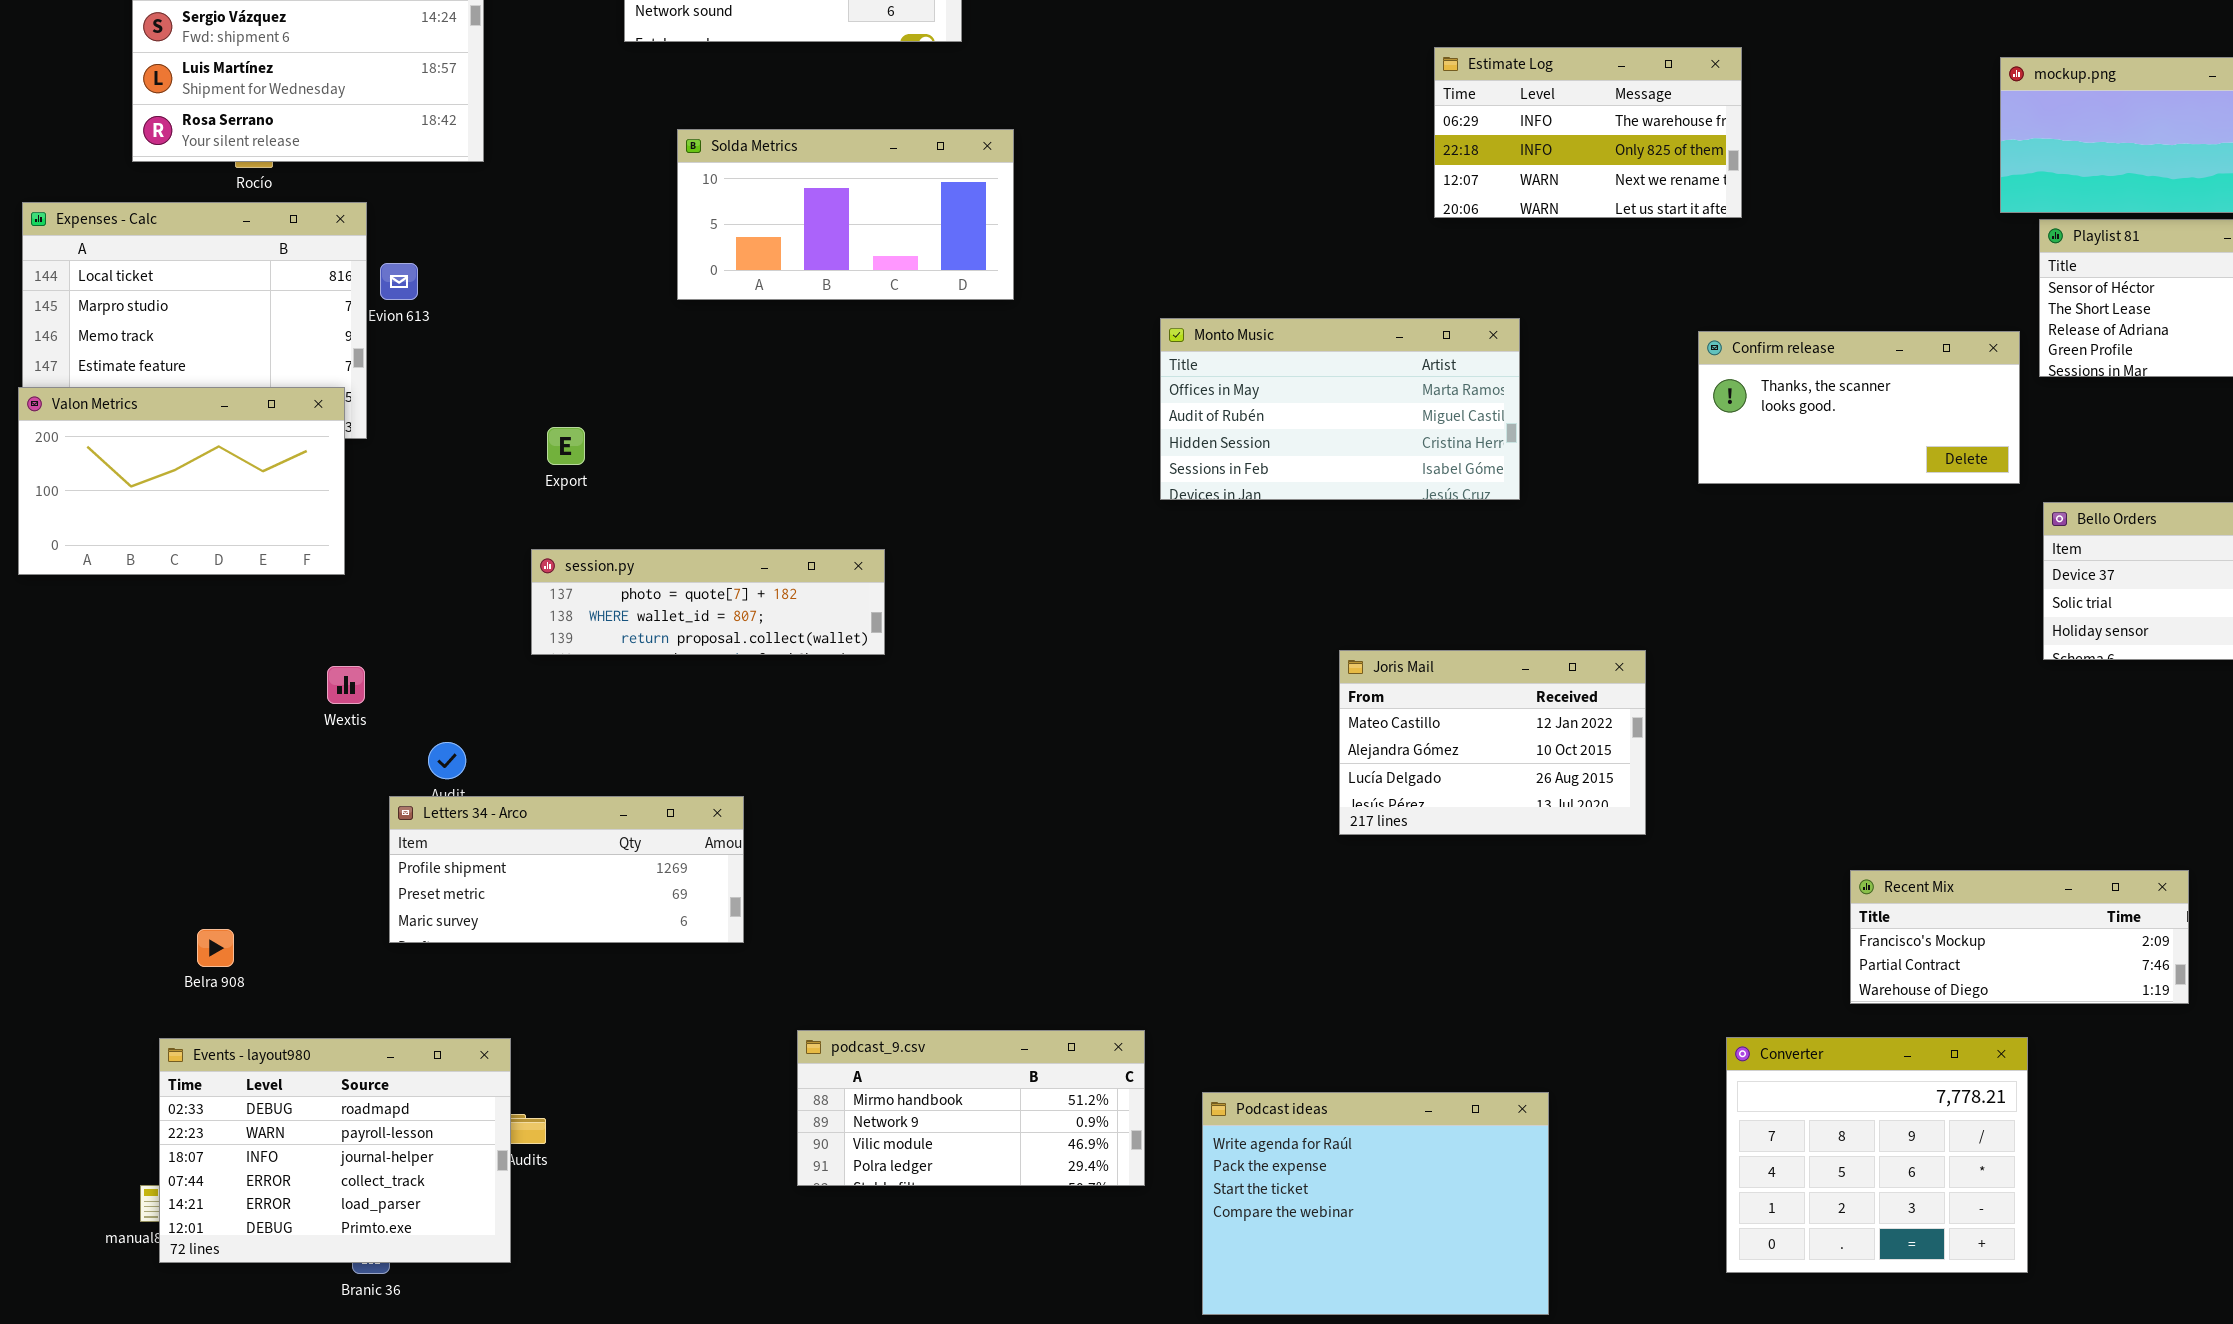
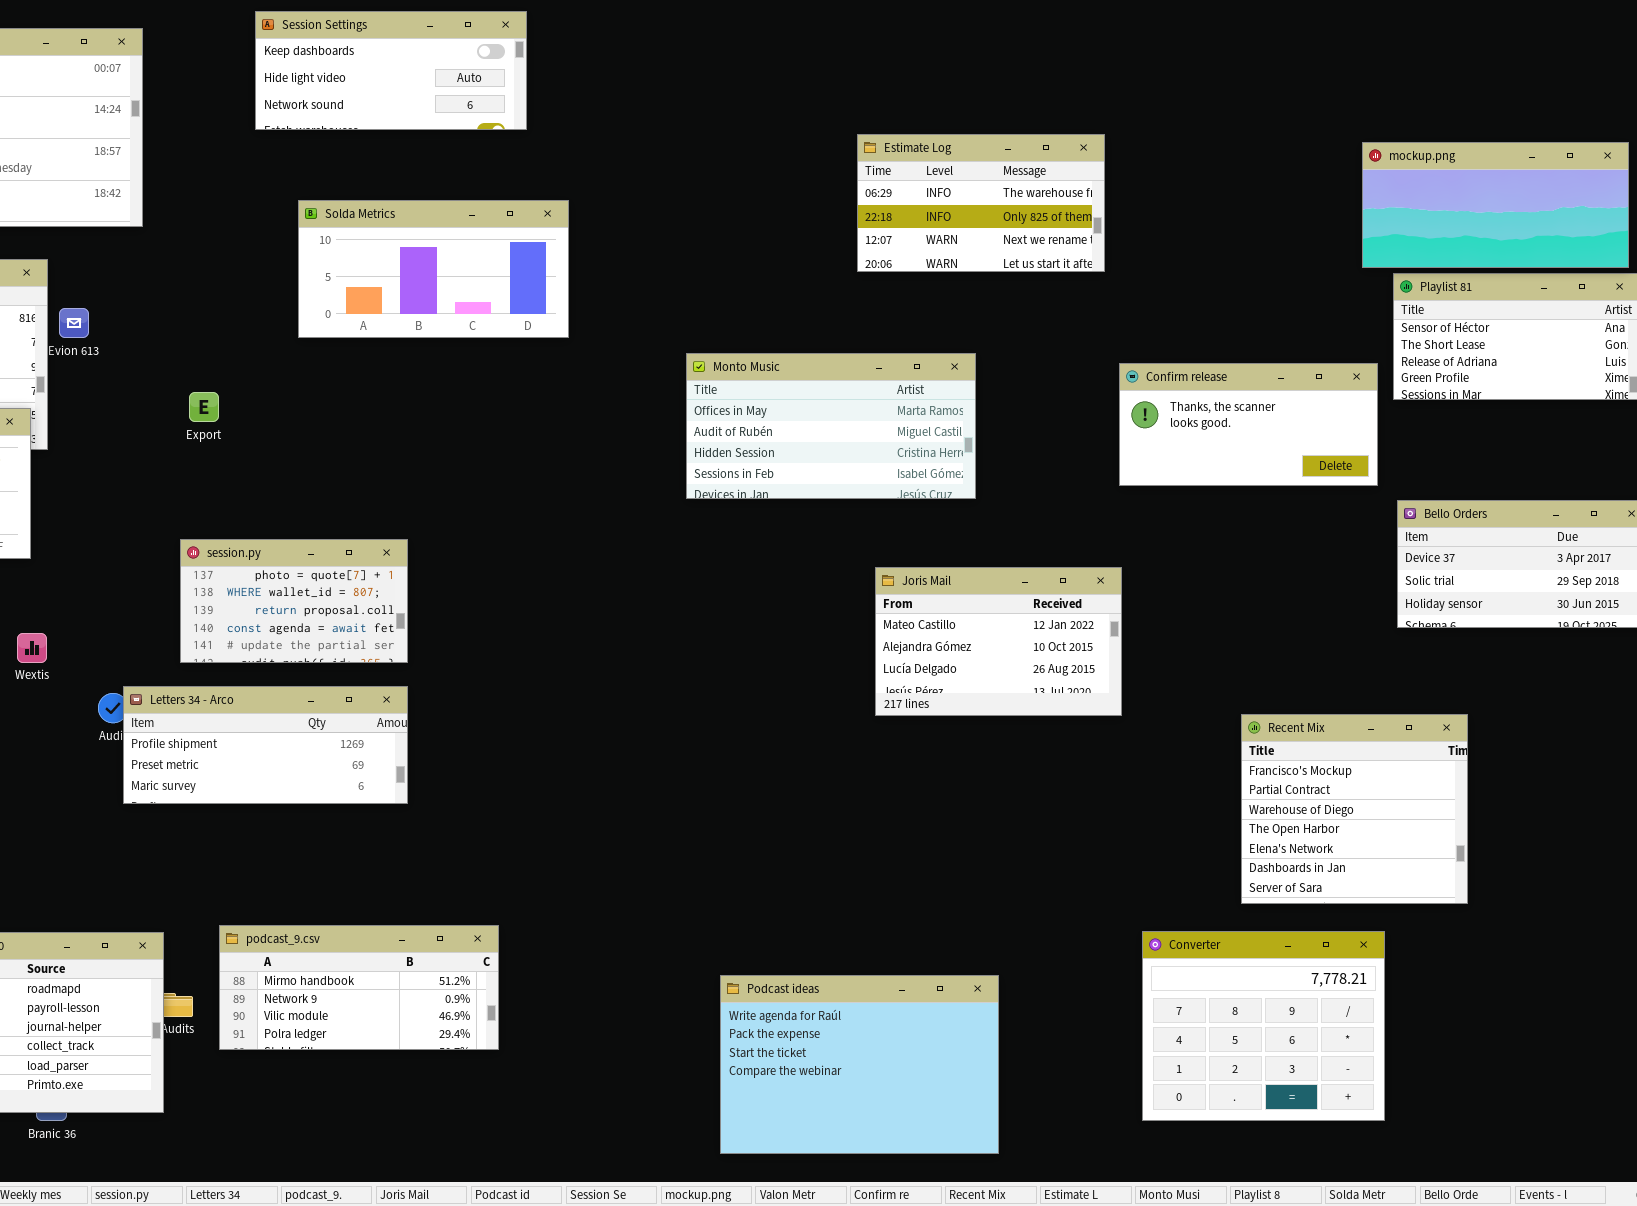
Estimate Log: [1434,47,1742,218] -> [857,134,1105,272], moved
Export: [547,427,585,465] -> [189,392,219,422], moved
session.py: [531,549,885,655] -> [180,539,408,663], resized
Joris Mail: [1339,650,1646,835] -> [875,567,1122,716], moved
Letters 34 - Arco: [389,796,744,943] -> [123,686,408,804], moved
Recent Mix: [1850,870,2189,1004] -> [1241,714,1468,904], resized
podcast_9.csv: [797,1030,1145,1186] -> [219,925,499,1050], moved

